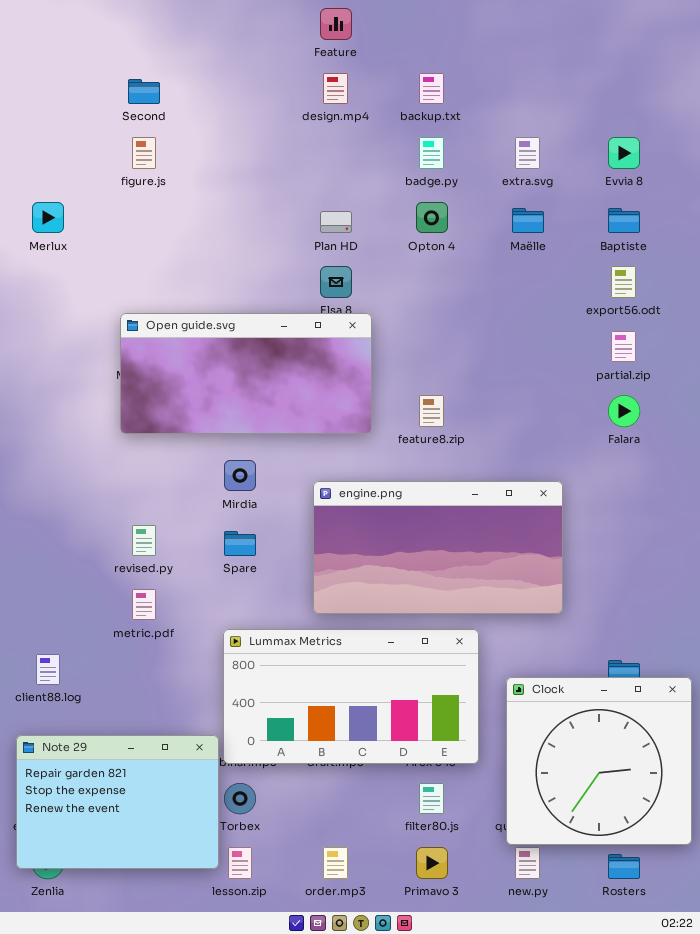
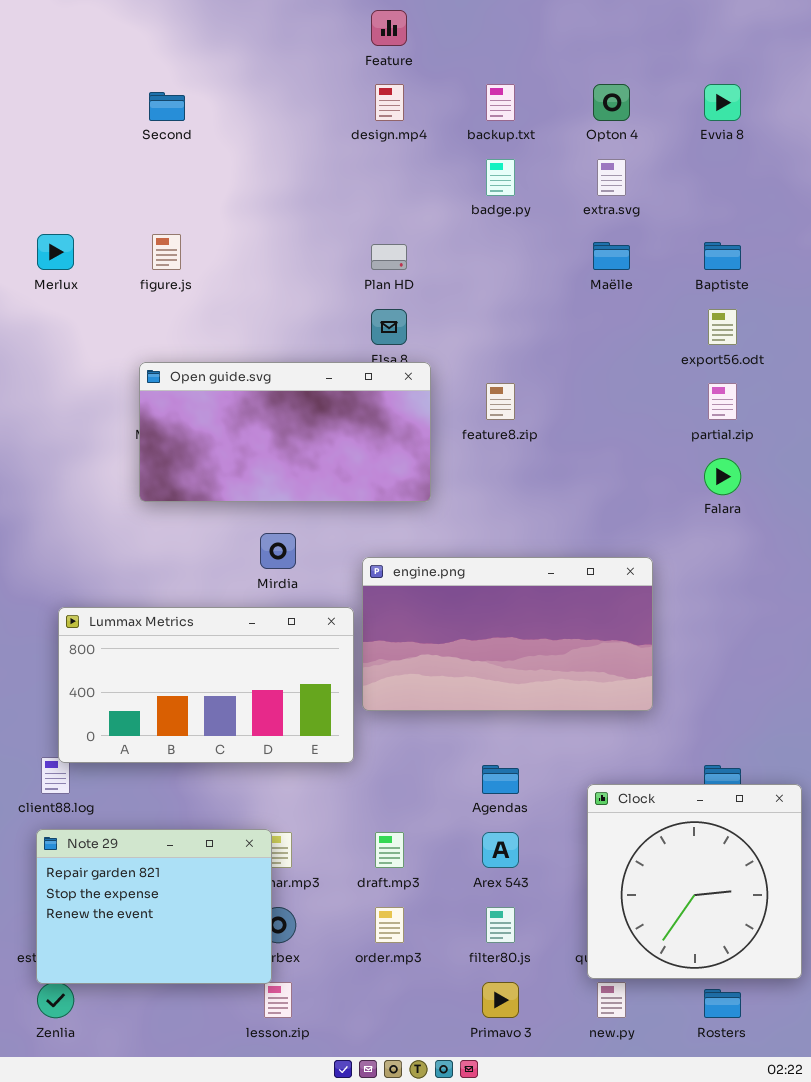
figure.js: [132,137,156,169] -> [152,234,181,270], moved
Evvia 8: [608,137,640,169] -> [704,84,741,121], moved
Opton 4: [416,202,448,233] -> [593,84,630,121], moved
feature8.zip: [419,395,444,427] -> [486,383,515,420], moved
Lummax Metrics: [223,629,479,764] -> [58,607,354,763], moved
Note 29: [16,735,219,869] -> [36,829,272,984], moved
order.mp3: [323,847,348,879] -> [375,907,404,943], moved

